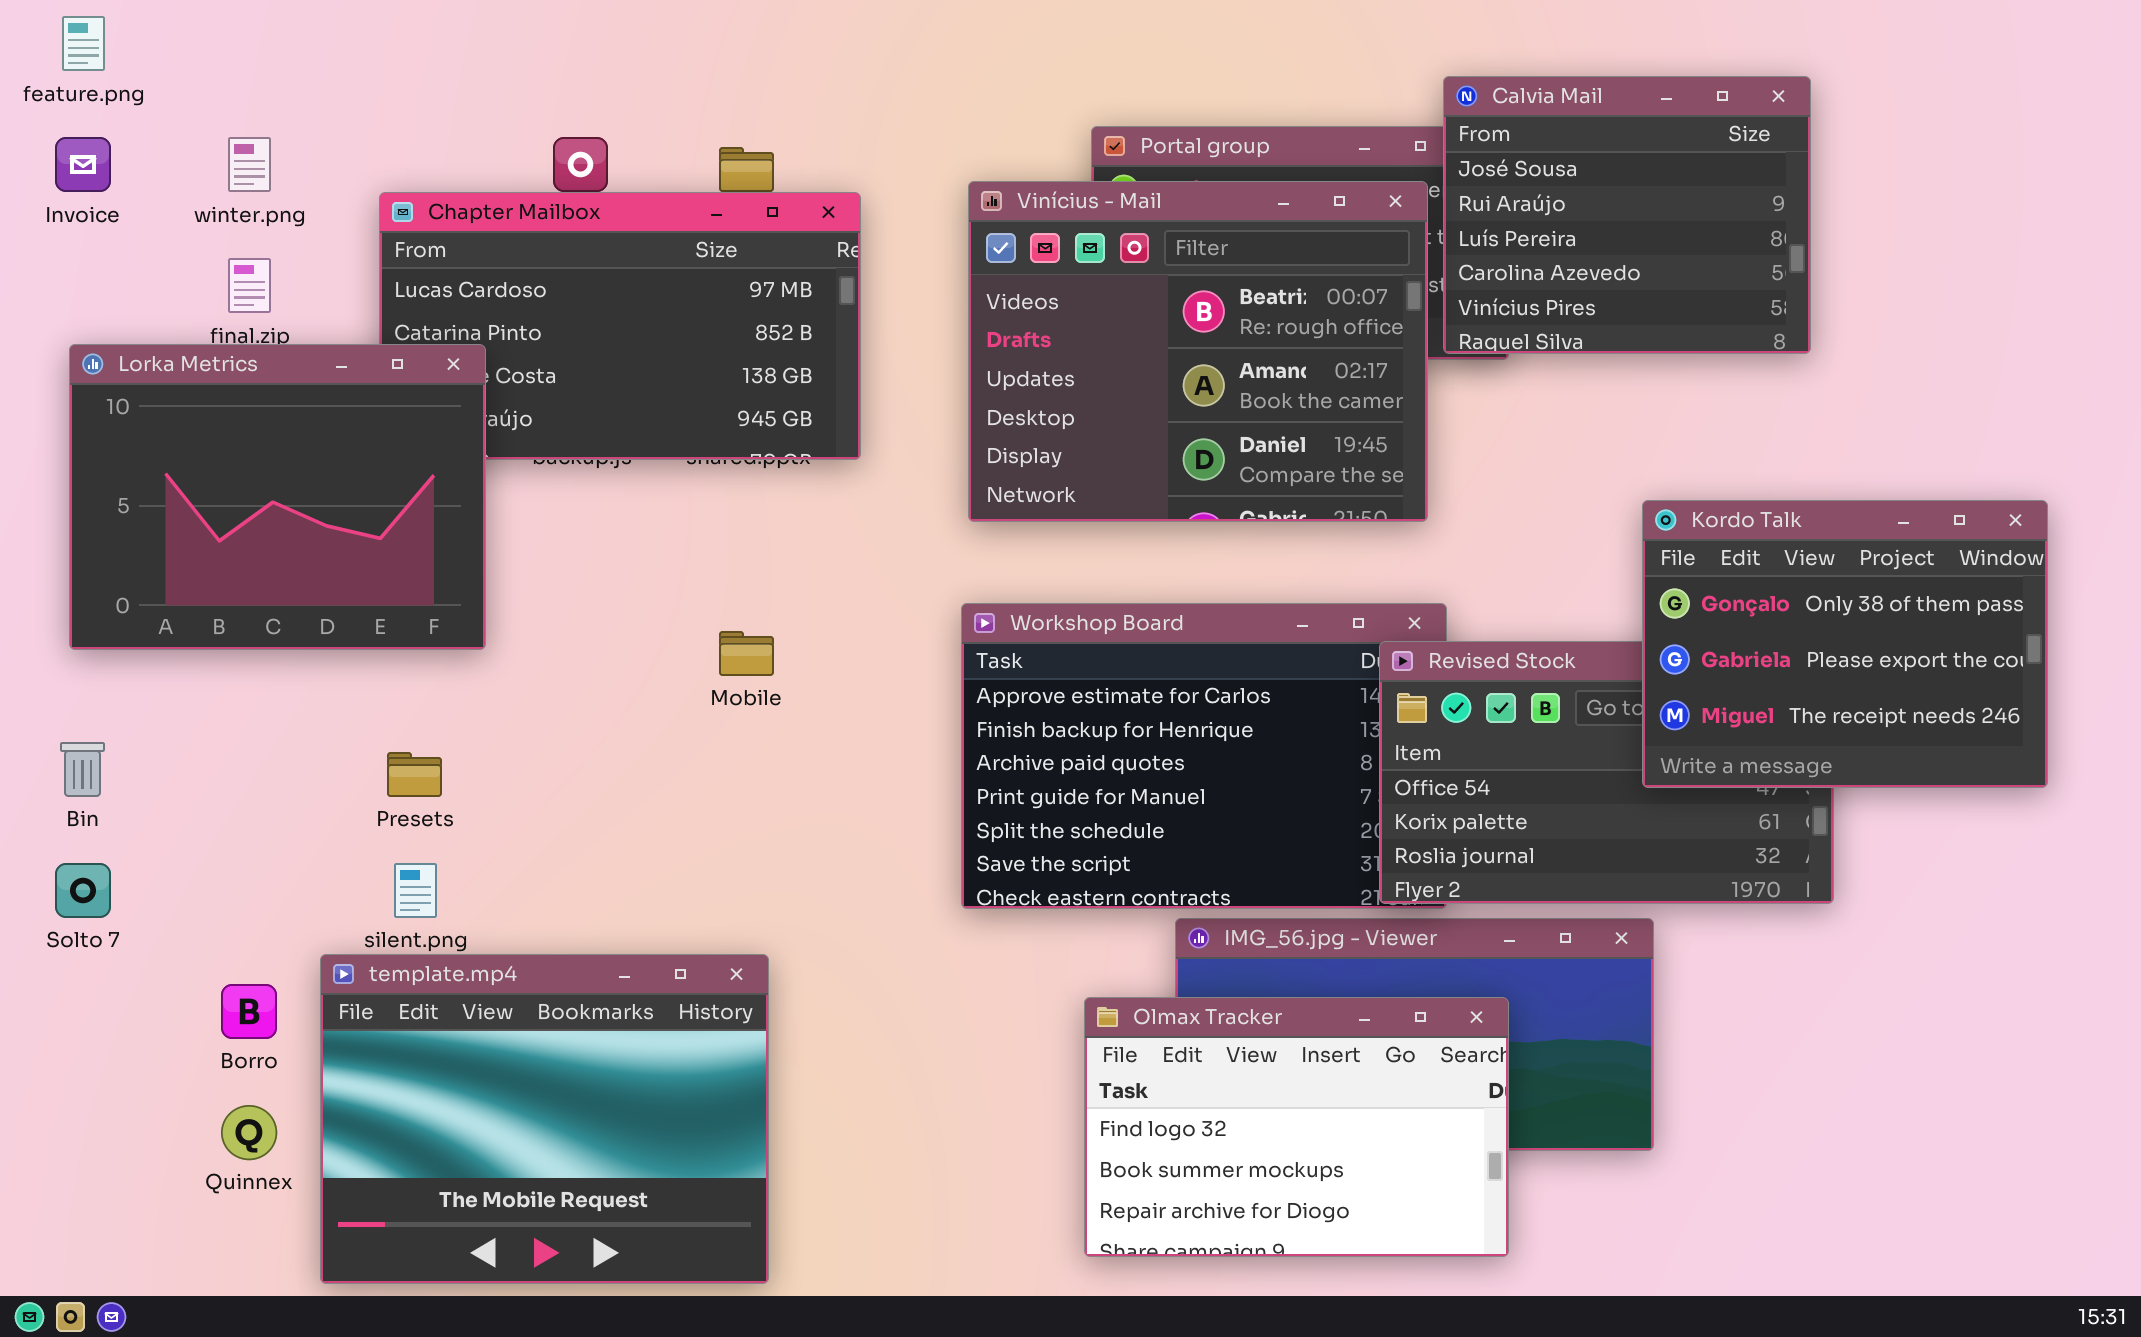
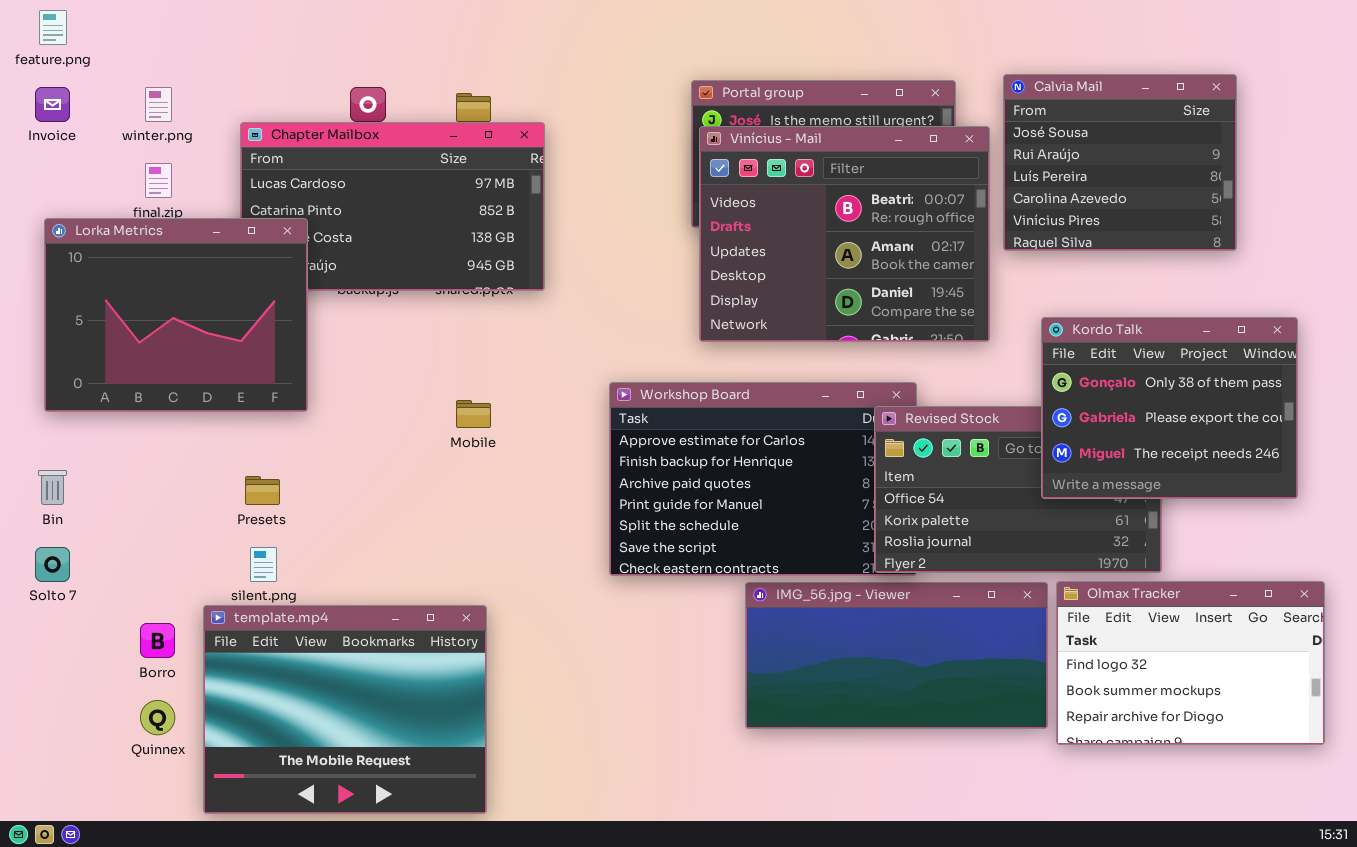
Calvia Mail: [1443,76,1811,354] -> [1003,74,1237,251], moved
Vinícius - Mail: [968,181,1428,522] -> [699,126,990,342], moved
Olmax Tracker: [1084,997,1509,1257] -> [1056,581,1325,745], moved

